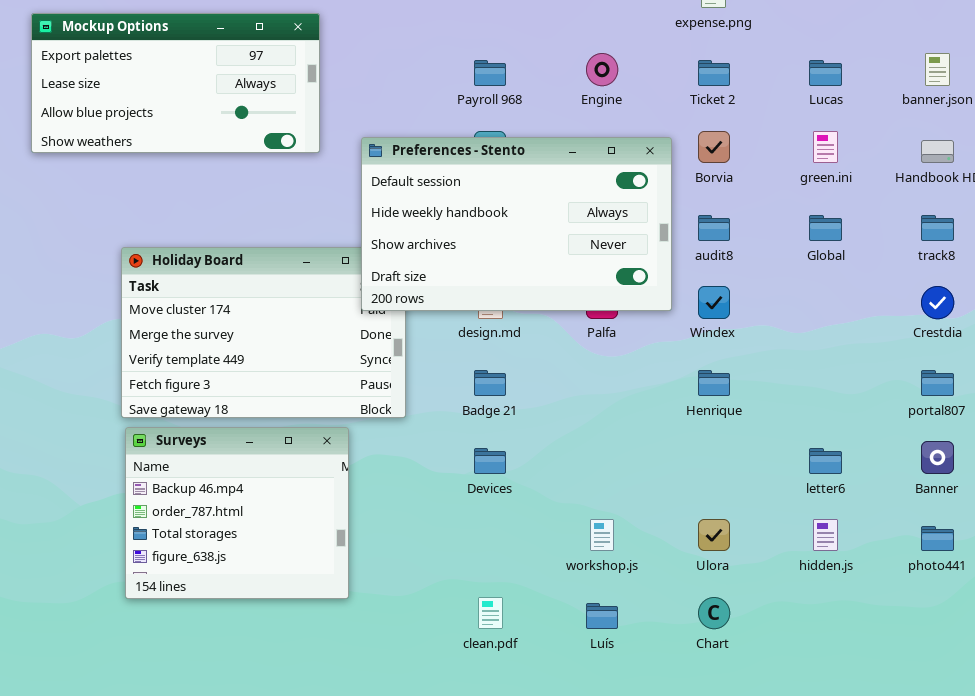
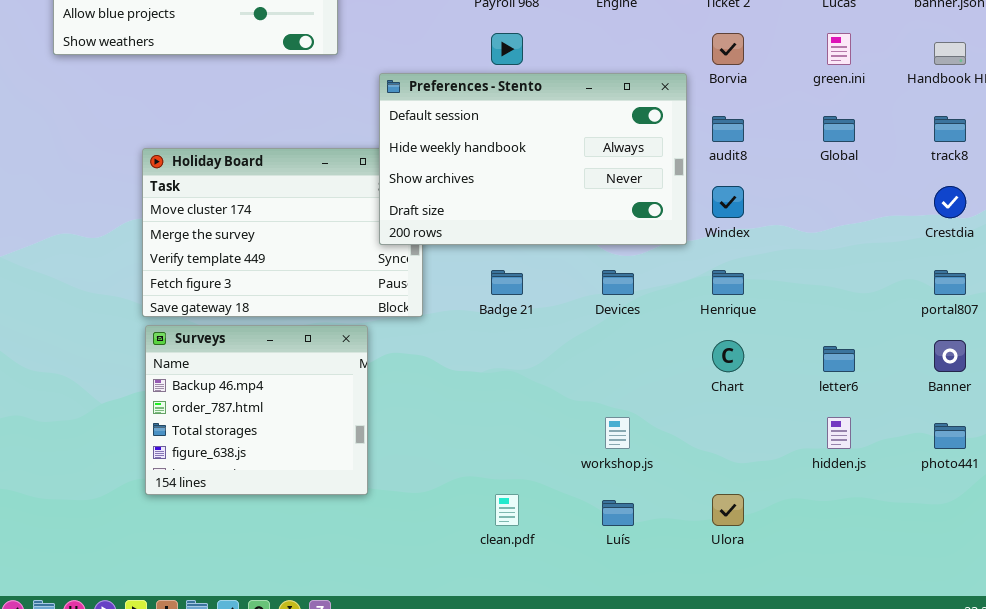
Preferences - Stento: [361,137,672,311] -> [379,73,687,245], moved
Devices: [474,448,506,474] -> [602,270,634,295], moved
Ulora: [698,519,730,551] -> [712,494,744,526], moved
Chart: [698,597,730,629] -> [712,340,744,372], moved

